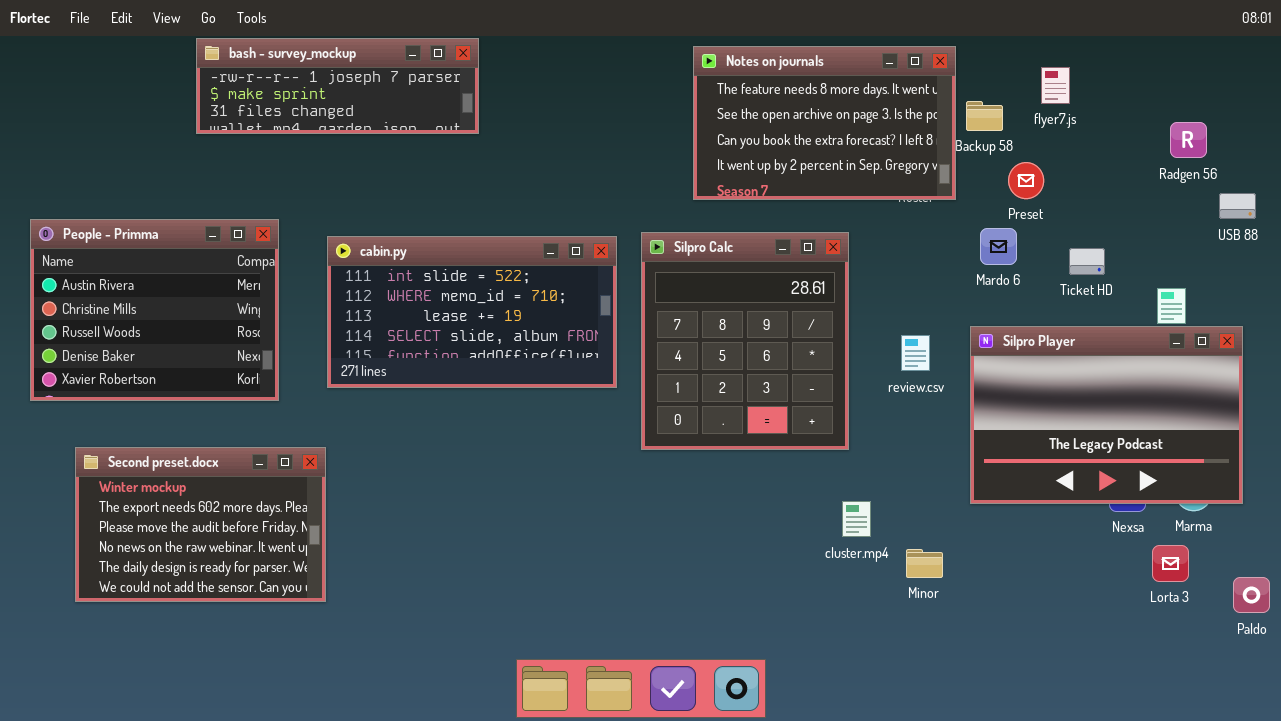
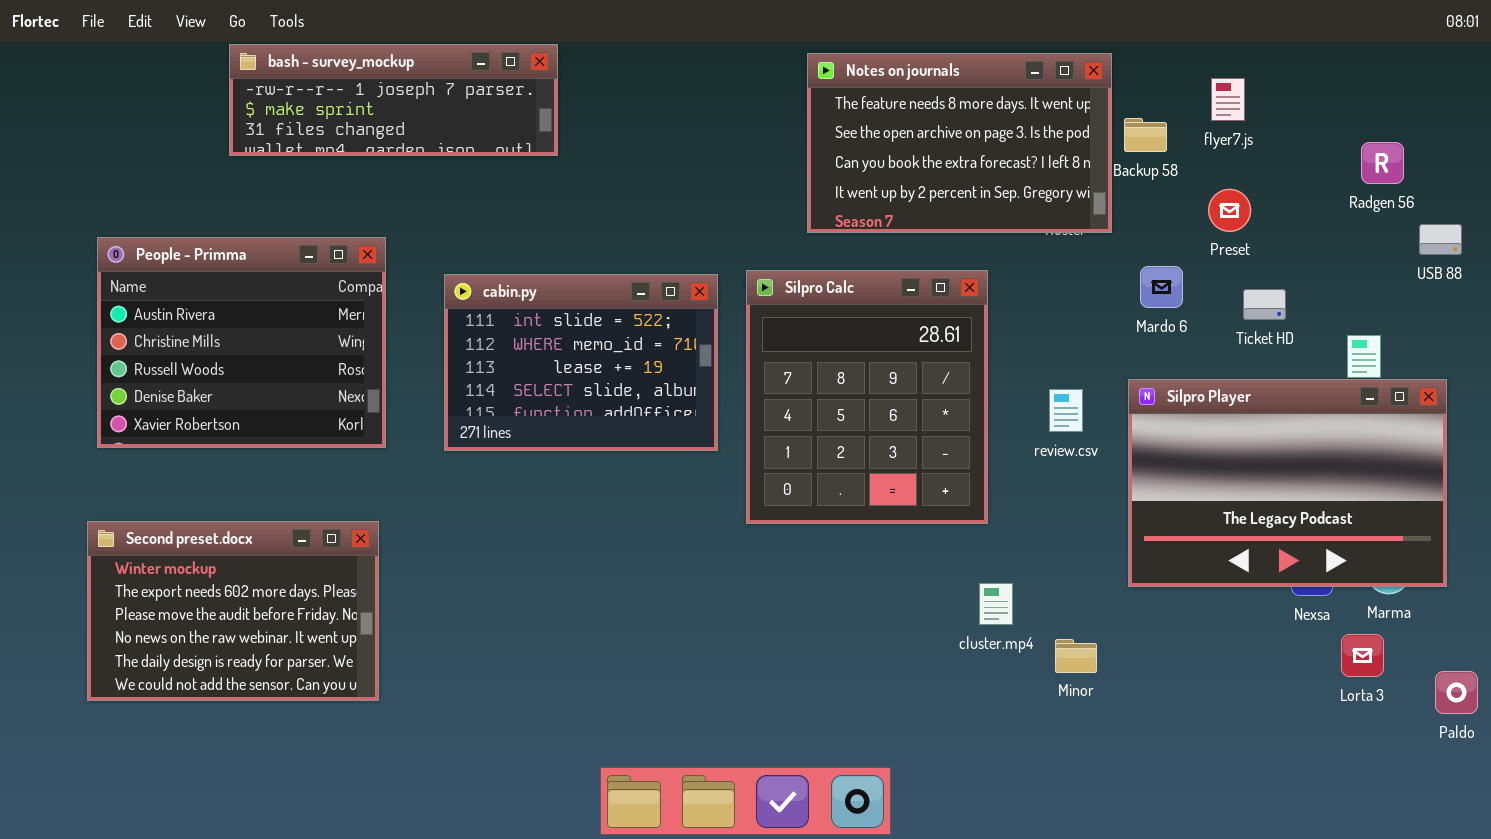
Preset: [1008,162,1044,199] -> [1208,189,1251,232], moved
People - Primma: [30,219,279,401] -> [97,237,386,448], moved
cabin.py: [327,236,617,388] -> [444,274,718,451], resized

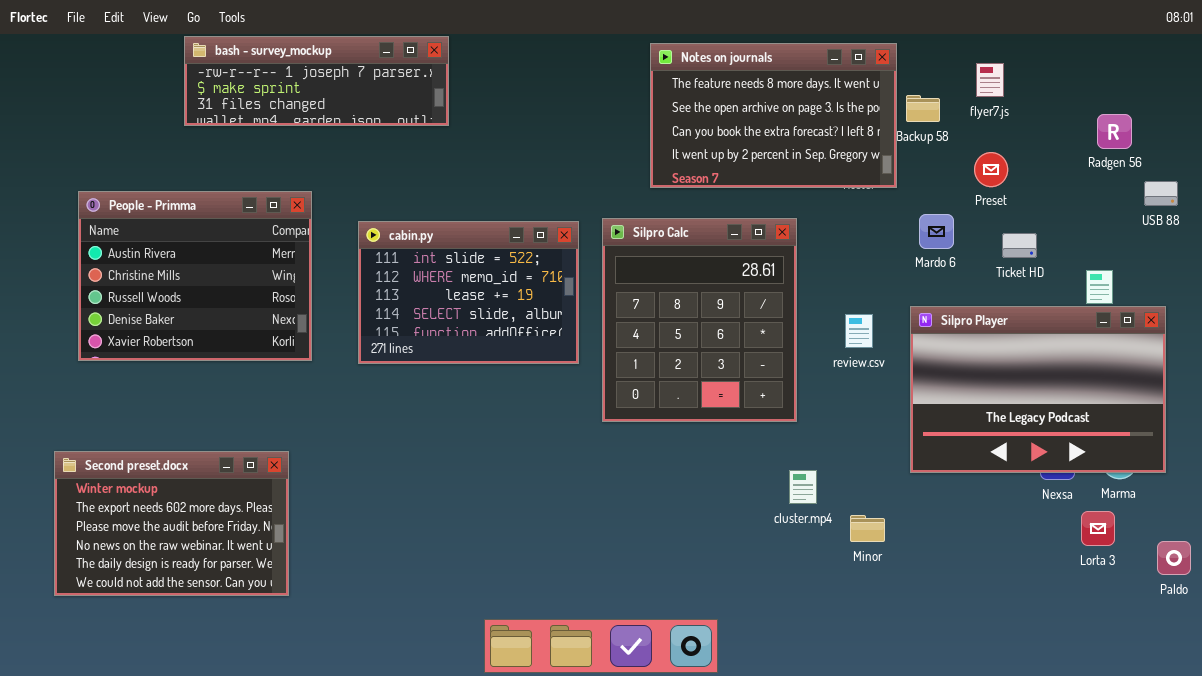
Second preset.docx: [87,521,379,701] -> [54,451,289,596], moved

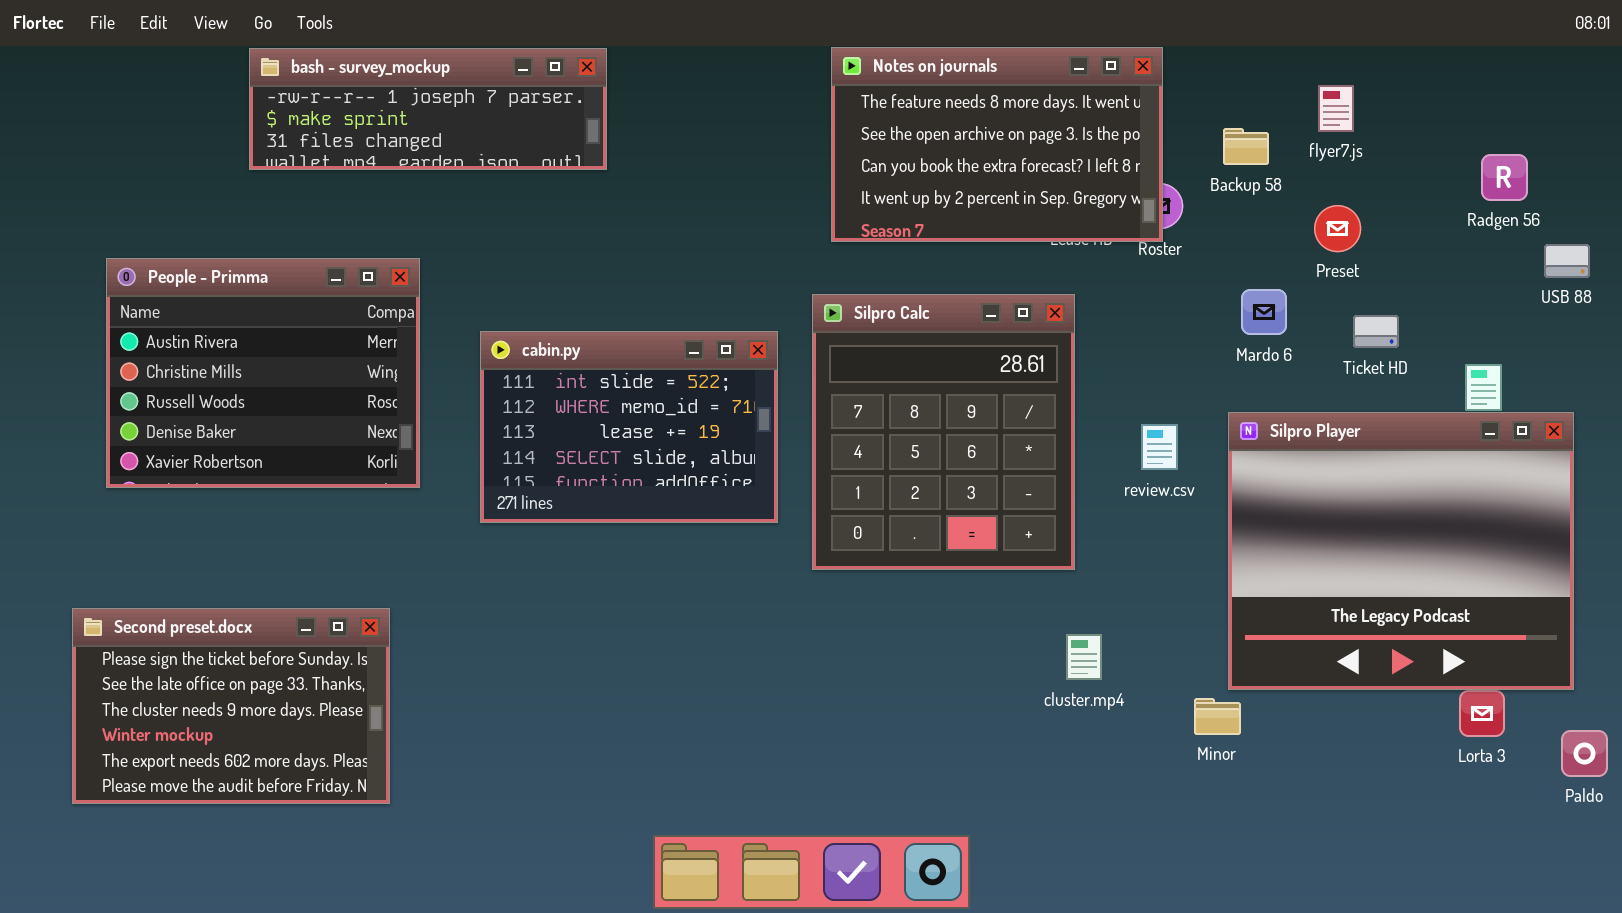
Notes on journals: [650,43,897,188] -> [831,47,1163,242], moved
cabin.py: [358,221,579,364] -> [480,331,778,523], moved
Silpro Player: [910,306,1166,473] -> [1228,412,1574,690], resized
Second preset.docx: [54,451,289,596] -> [72,608,390,804], scrolled up 3 rows
Minor: [850,515,885,542] -> [1194,698,1241,735], moved

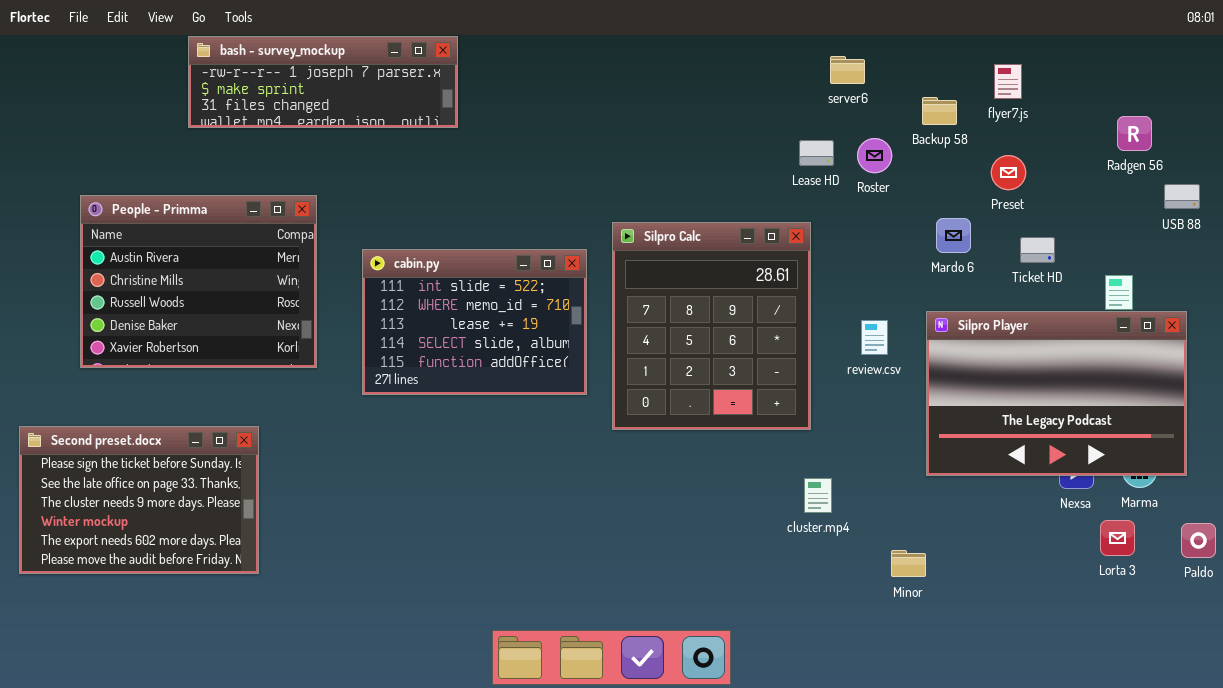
Notes on journals: [831,47,1163,242] -> none, closed
Silpro Player: [1228,412,1574,690] -> [926,311,1187,476], resized
Second preset.docx: [72,608,390,804] -> [19,426,259,574], moved
Minor: [1194,698,1241,735] -> [891,550,926,577], moved
Paldo: [1561,730,1608,777] -> [1181,523,1216,558], moved

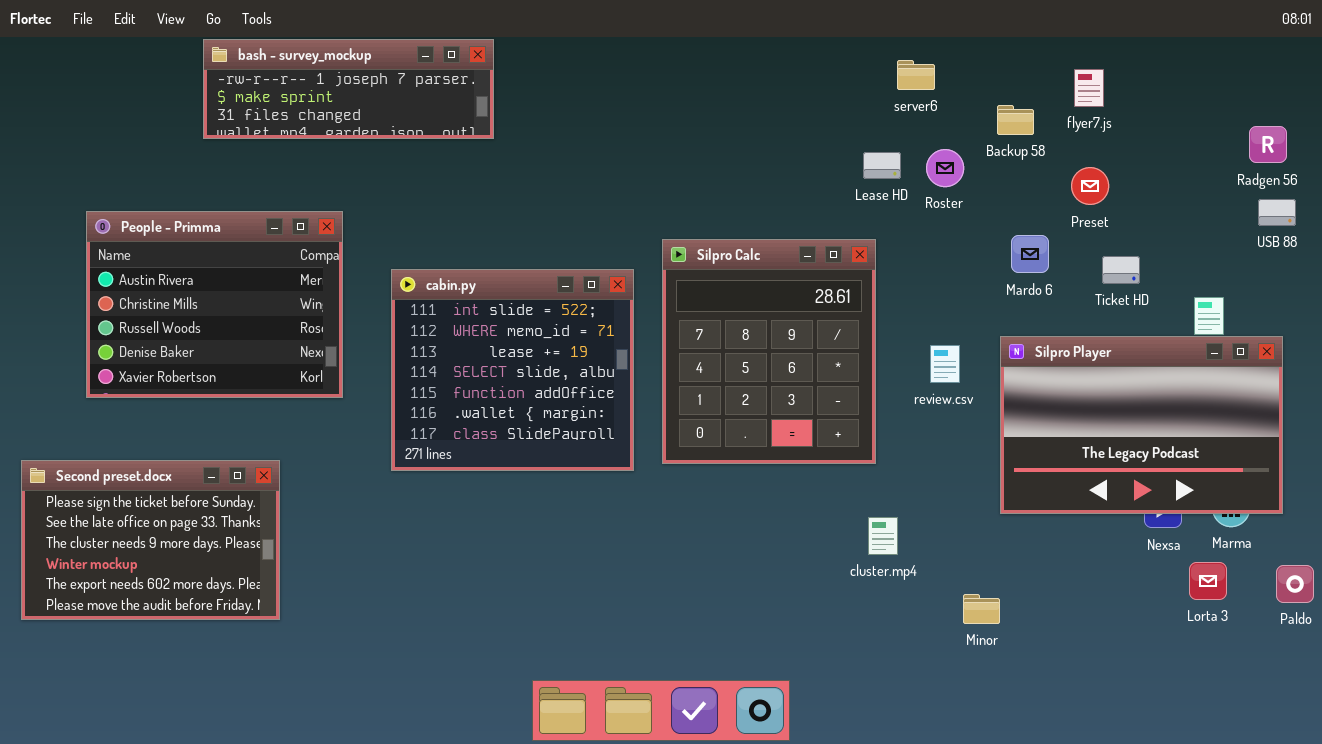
Radgen 56: [1117,116,1152,151] -> [1249,126,1287,163], moved
cabin.py: [362,249,587,395] -> [391,269,634,471], resized

